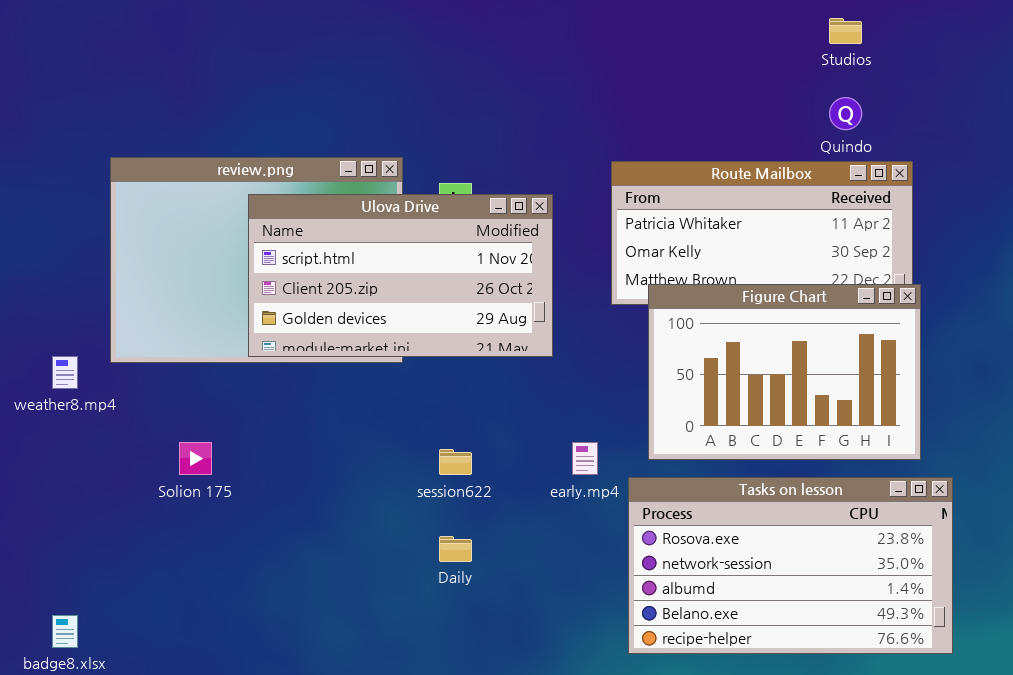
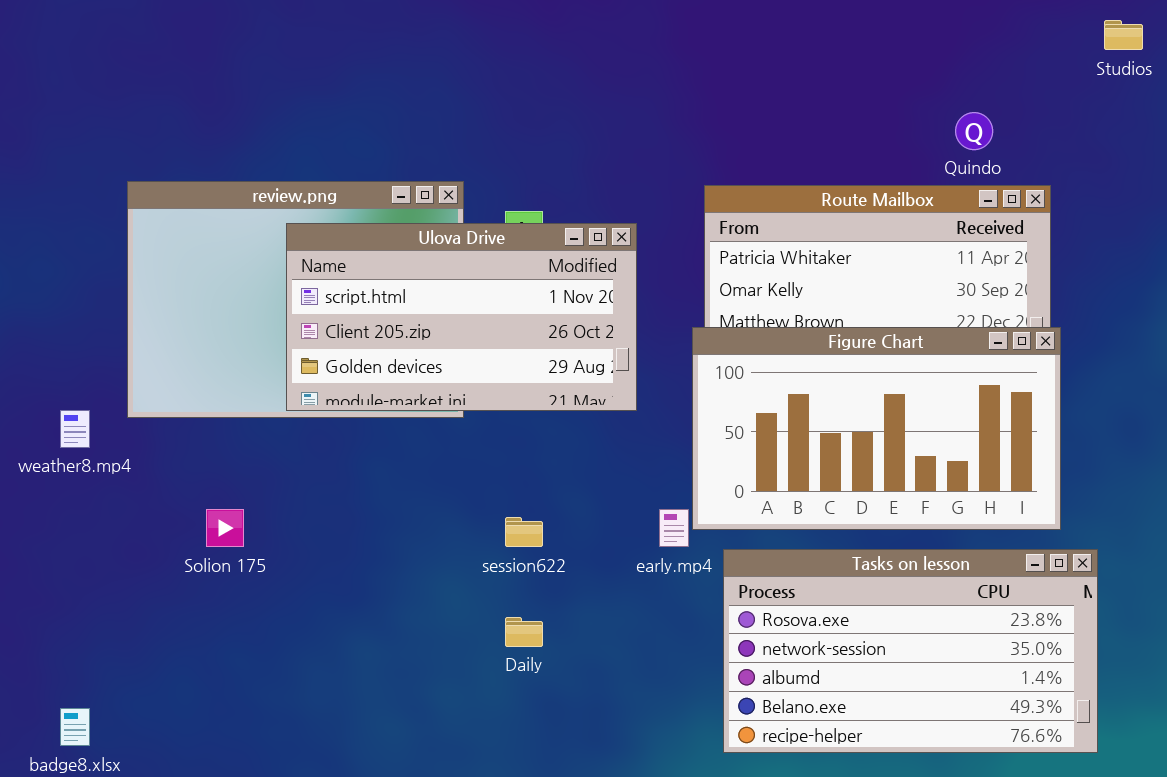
Studios: [829,18,862,44] -> [1104,20,1143,50], moved
Figure Chart: [648,284,921,460] -> [692,327,1061,530], resized

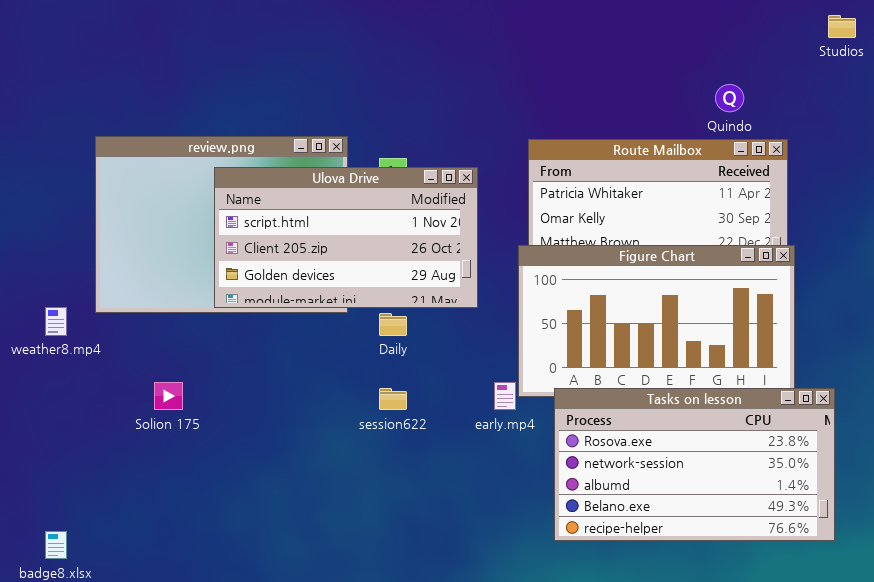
Tasks on lesson: [723,549,1098,753] -> [554,388,835,541], moved
Daily: [505,617,543,647] -> [379,313,407,336], moved

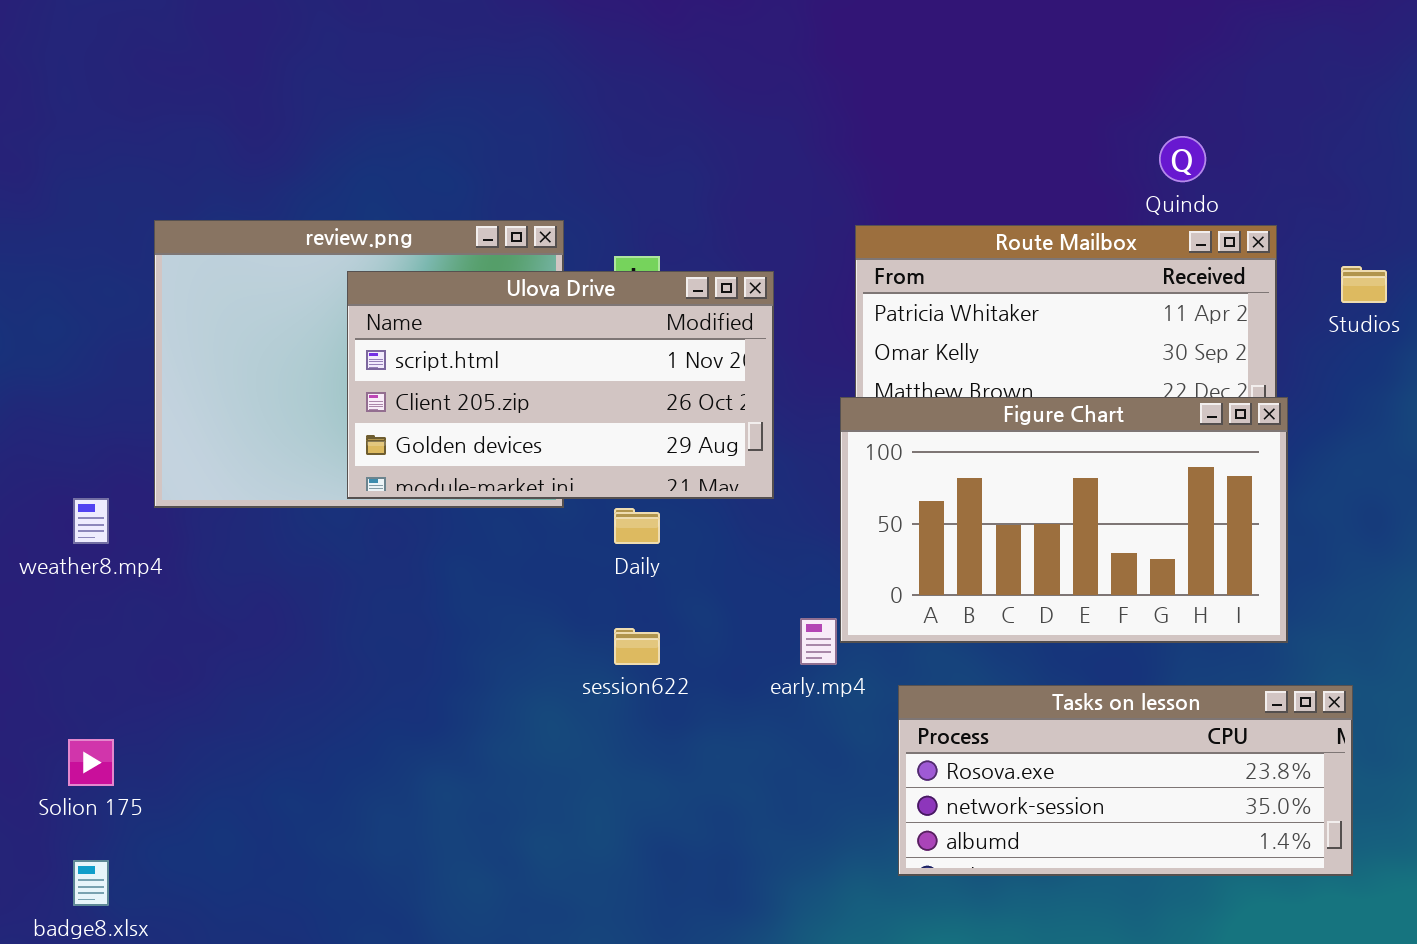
Studios: [828,15,856,38] -> [1341,266,1387,303], moved
Solion 175: [154,382,183,410] -> [68,739,114,786], moved
Tasks on lesson: [554,388,835,541] -> [898,685,1353,876], resized

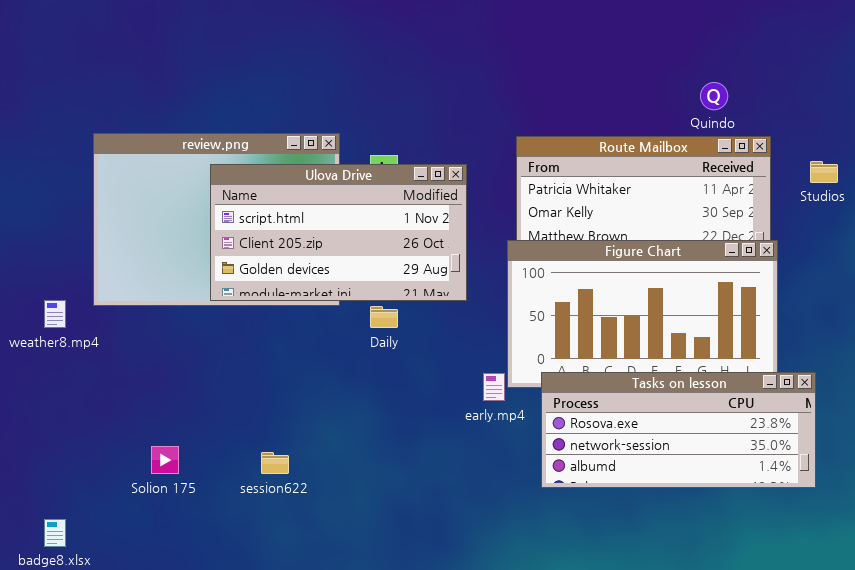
session622: [614,628,660,665] -> [261,452,289,474], moved
Tasks on lesson: [898,685,1353,876] -> [541,372,816,488], moved
Solion 175: [68,739,114,786] -> [151,446,179,474], moved

